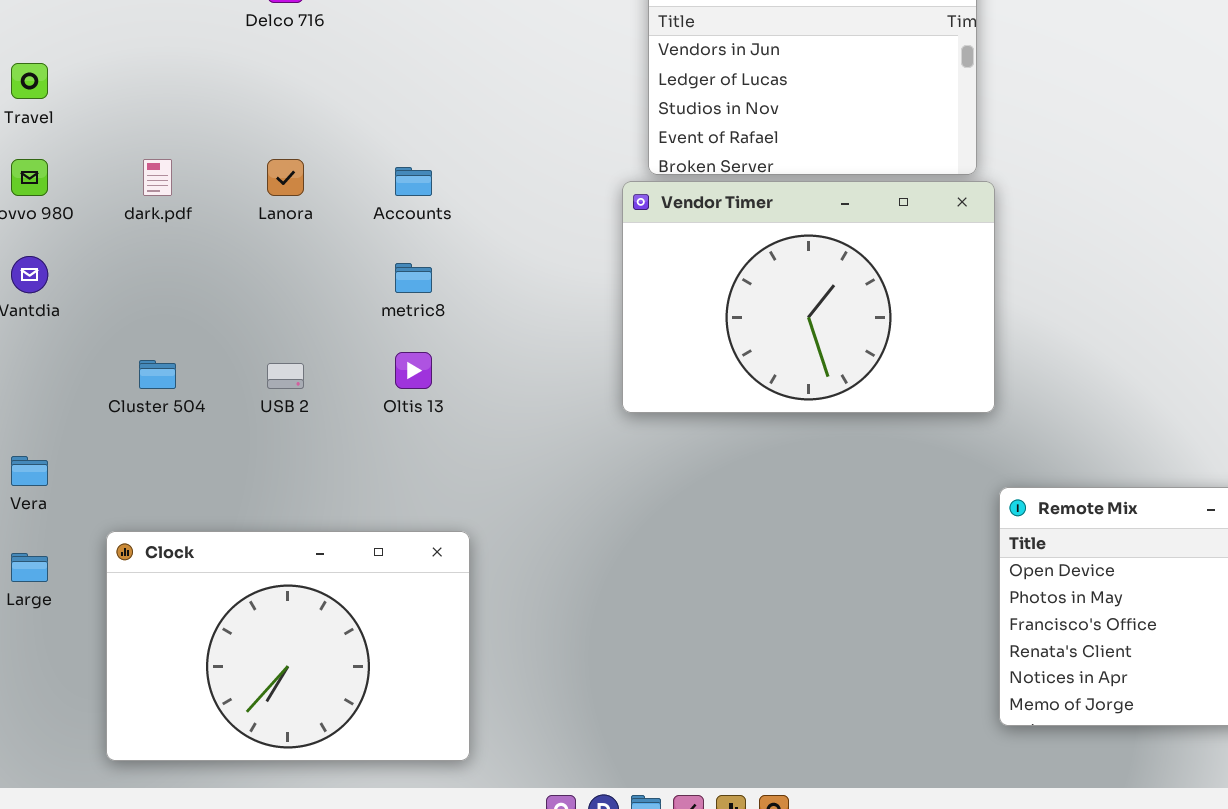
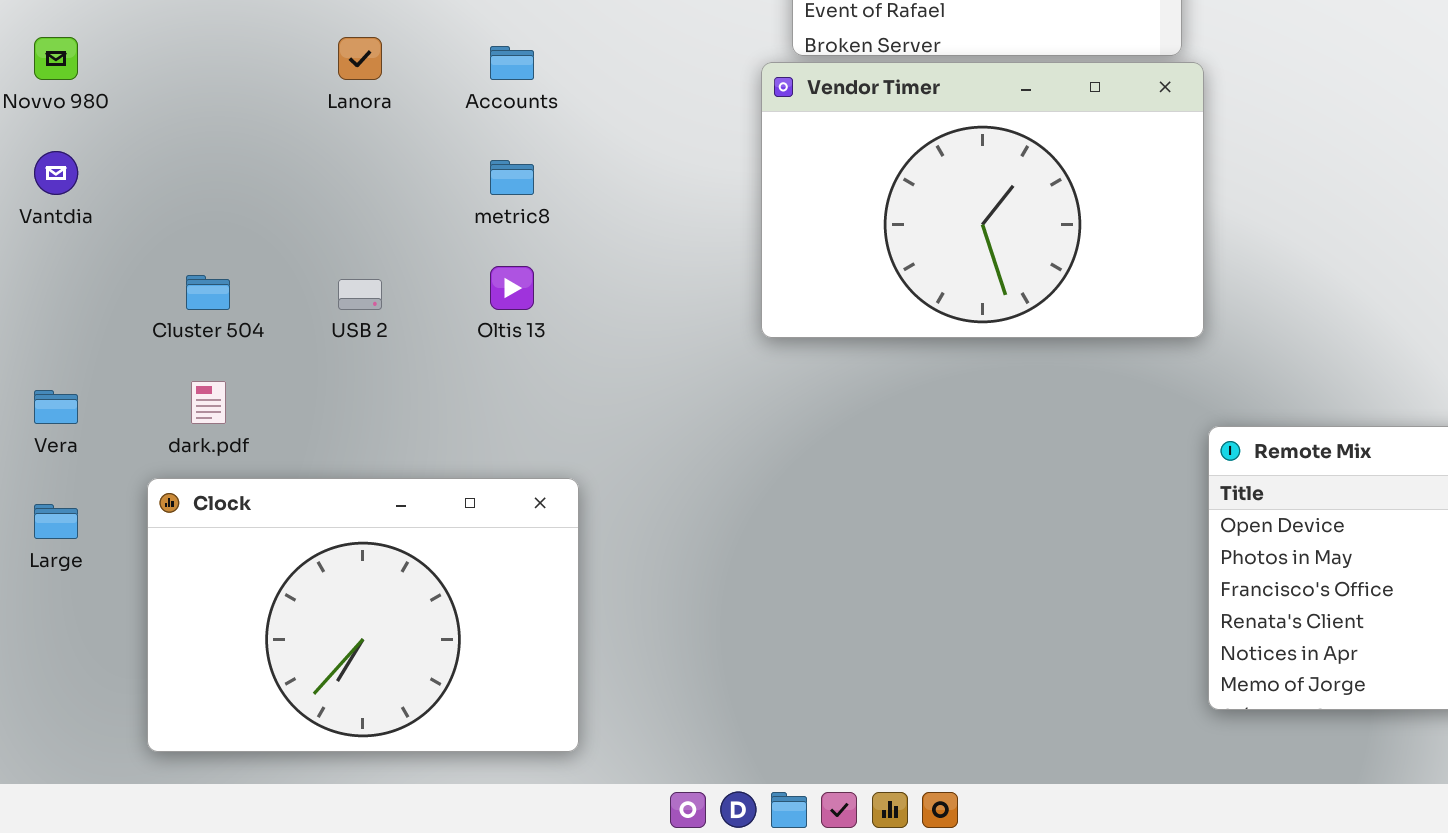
dark.pdf: [143,159,172,196] -> [191,381,226,424], moved

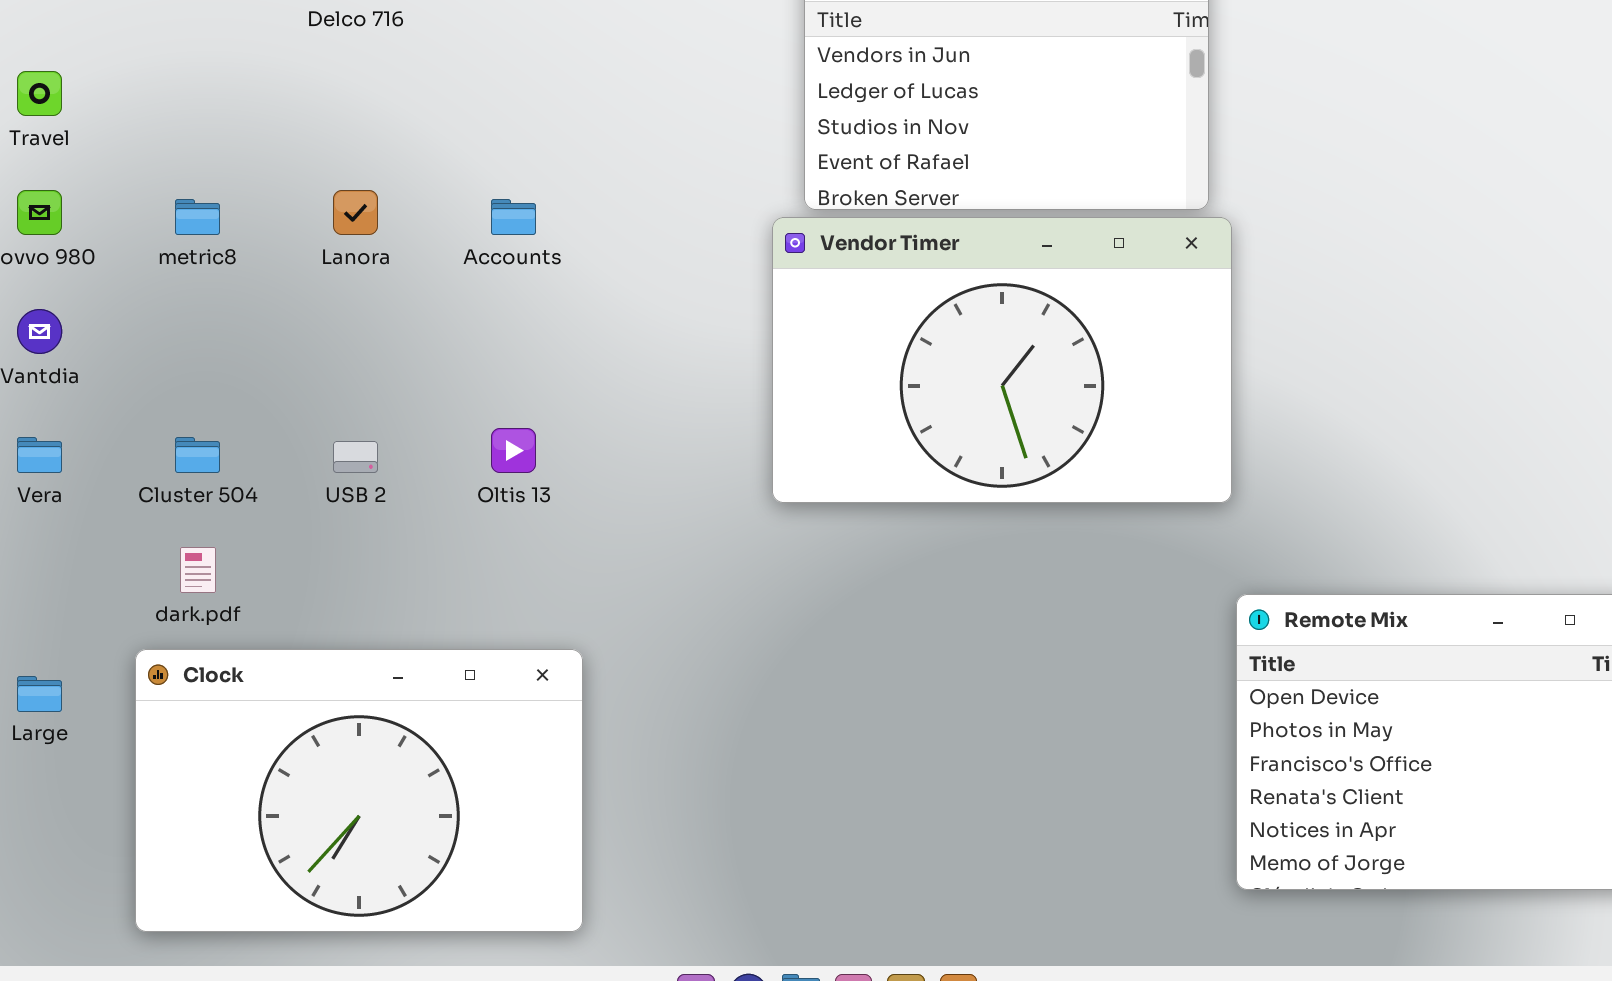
metric8: [490,160,534,195] -> [175,199,220,235], moved
Vera: [34,390,78,424] -> [17,437,62,473], moved

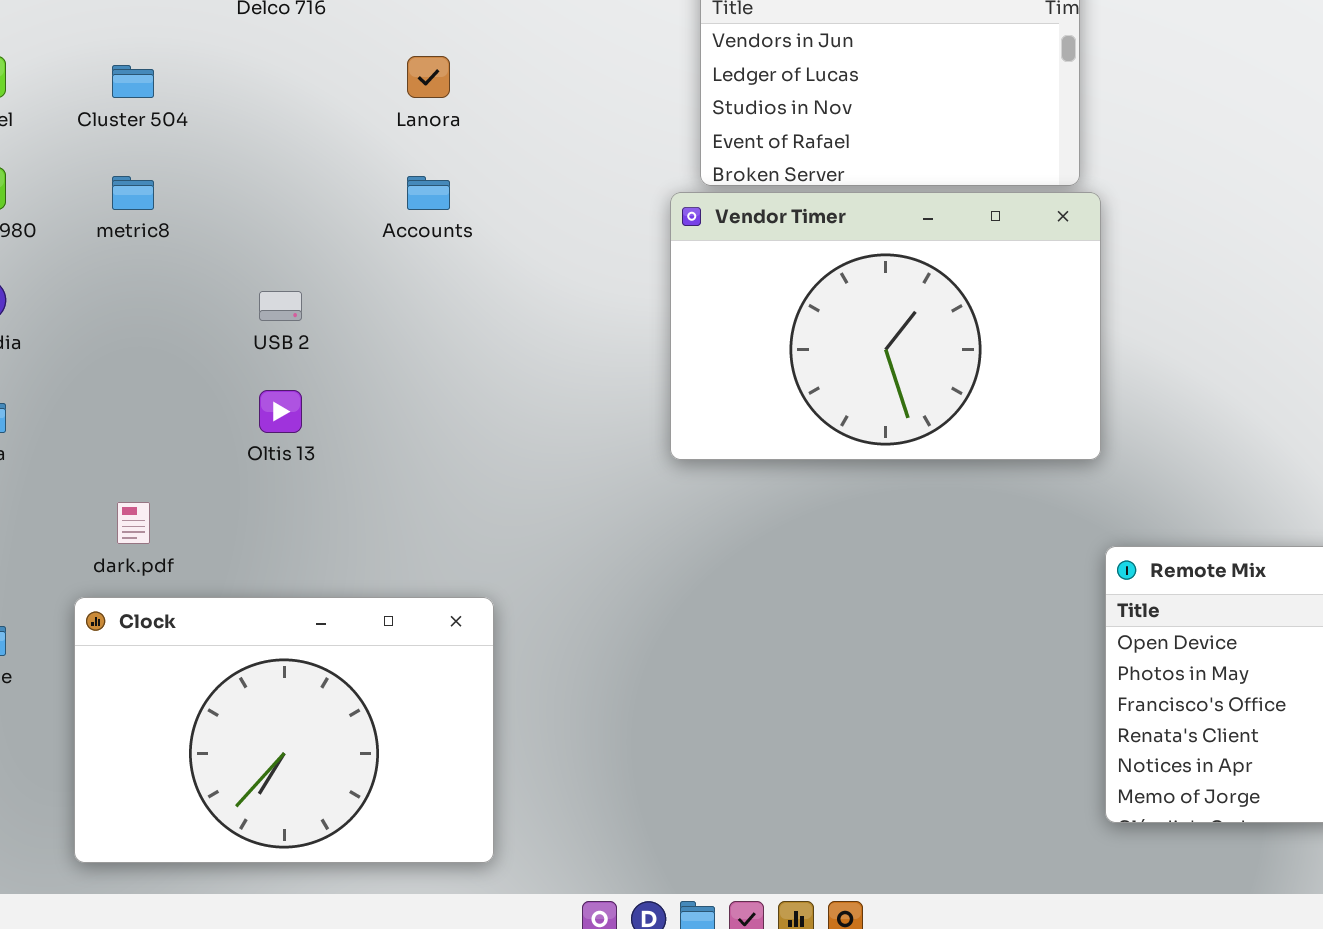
Lanora: [333,190,378,235] -> [407,56,450,98], moved
Oltis 13: [491,428,536,473] -> [259,390,302,433], moved
Cluster 504: [175,437,220,473] -> [112,65,154,98], moved
USB 2: [333,441,378,473] -> [259,291,302,321], moved

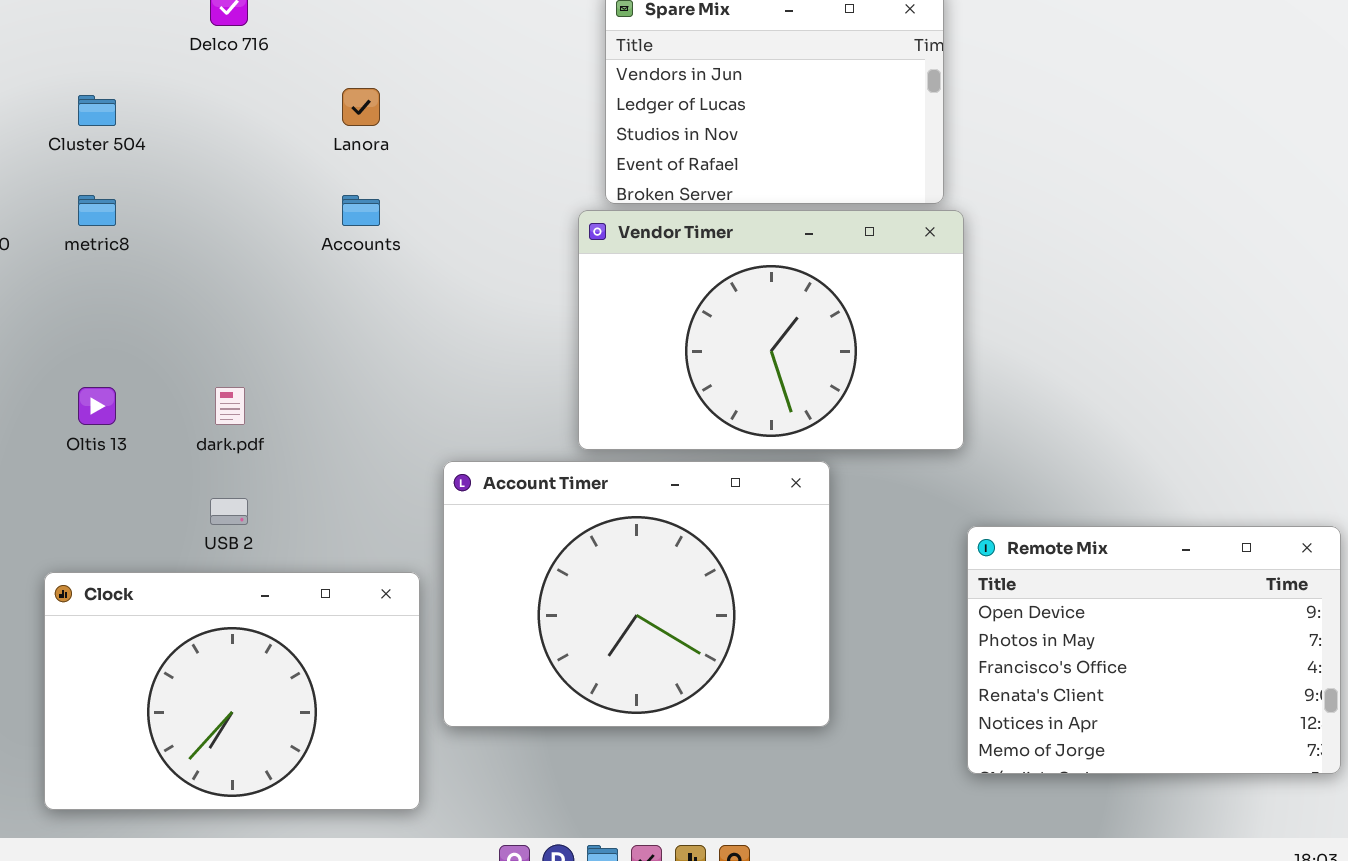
USB 2: [259,291,302,321] -> [210,498,248,525], moved
Oltis 13: [259,390,302,433] -> [78,387,116,425], moved
Account Timer: none -> [443,461,830,727], opened
dark.pdf: [117,502,150,544] -> [215,387,245,425], moved

